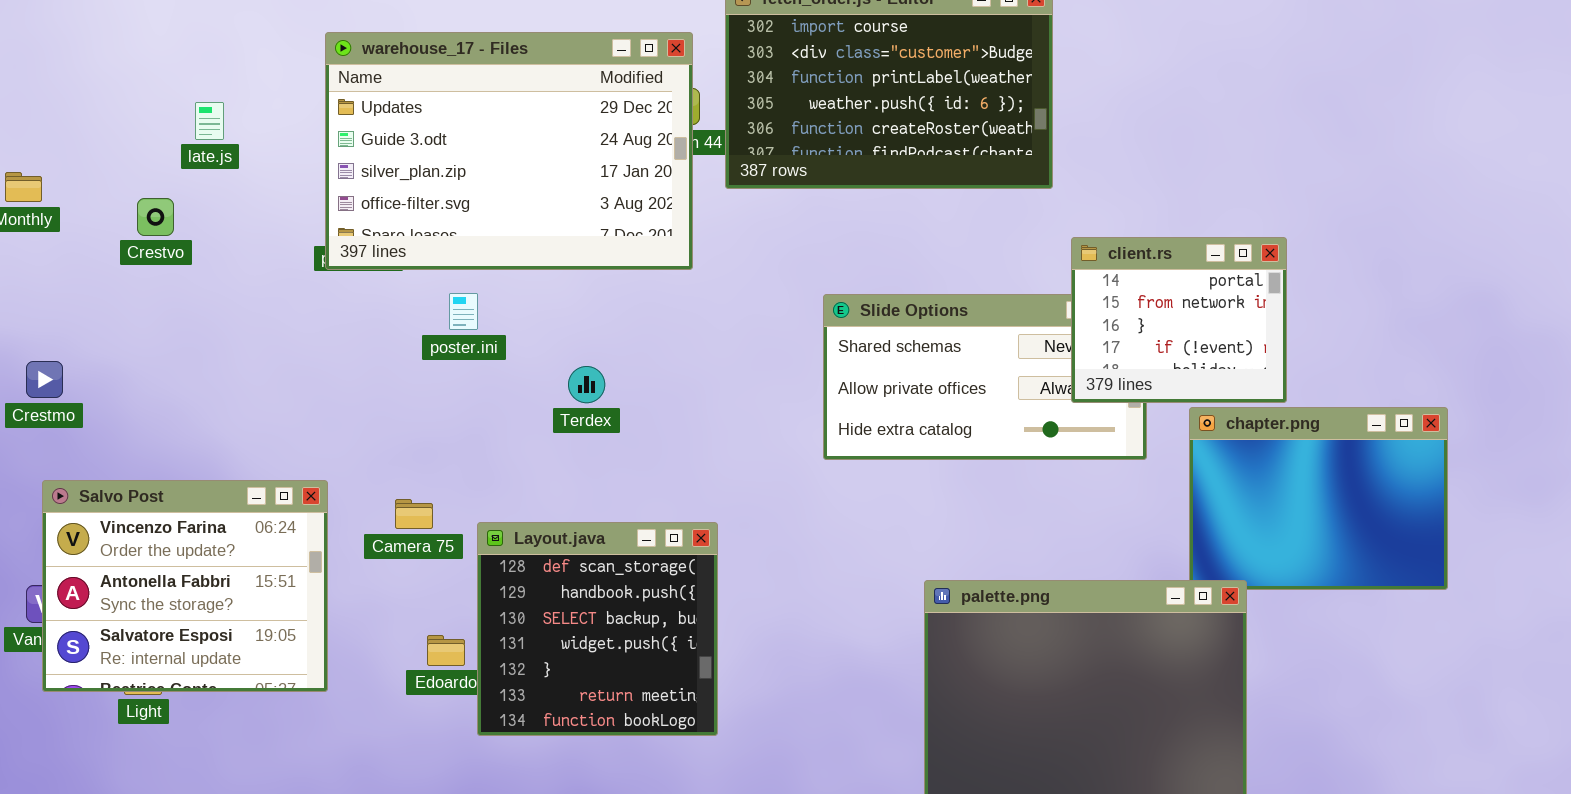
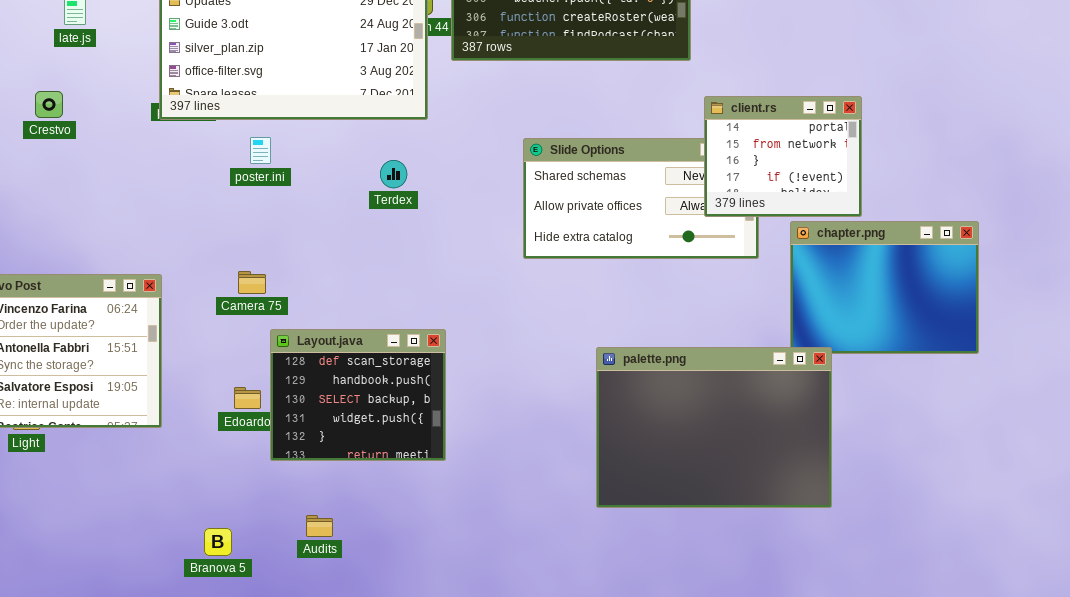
Crestvo: [137,198,174,236] -> [35,91,63,118], moved
Terdex: [568,366,605,403] -> [380,160,407,188], moved
Camera 75: [395,499,433,529] -> [238,271,266,294], moved
Layout.java: [477,522,718,736] -> [270,329,446,461], resized

